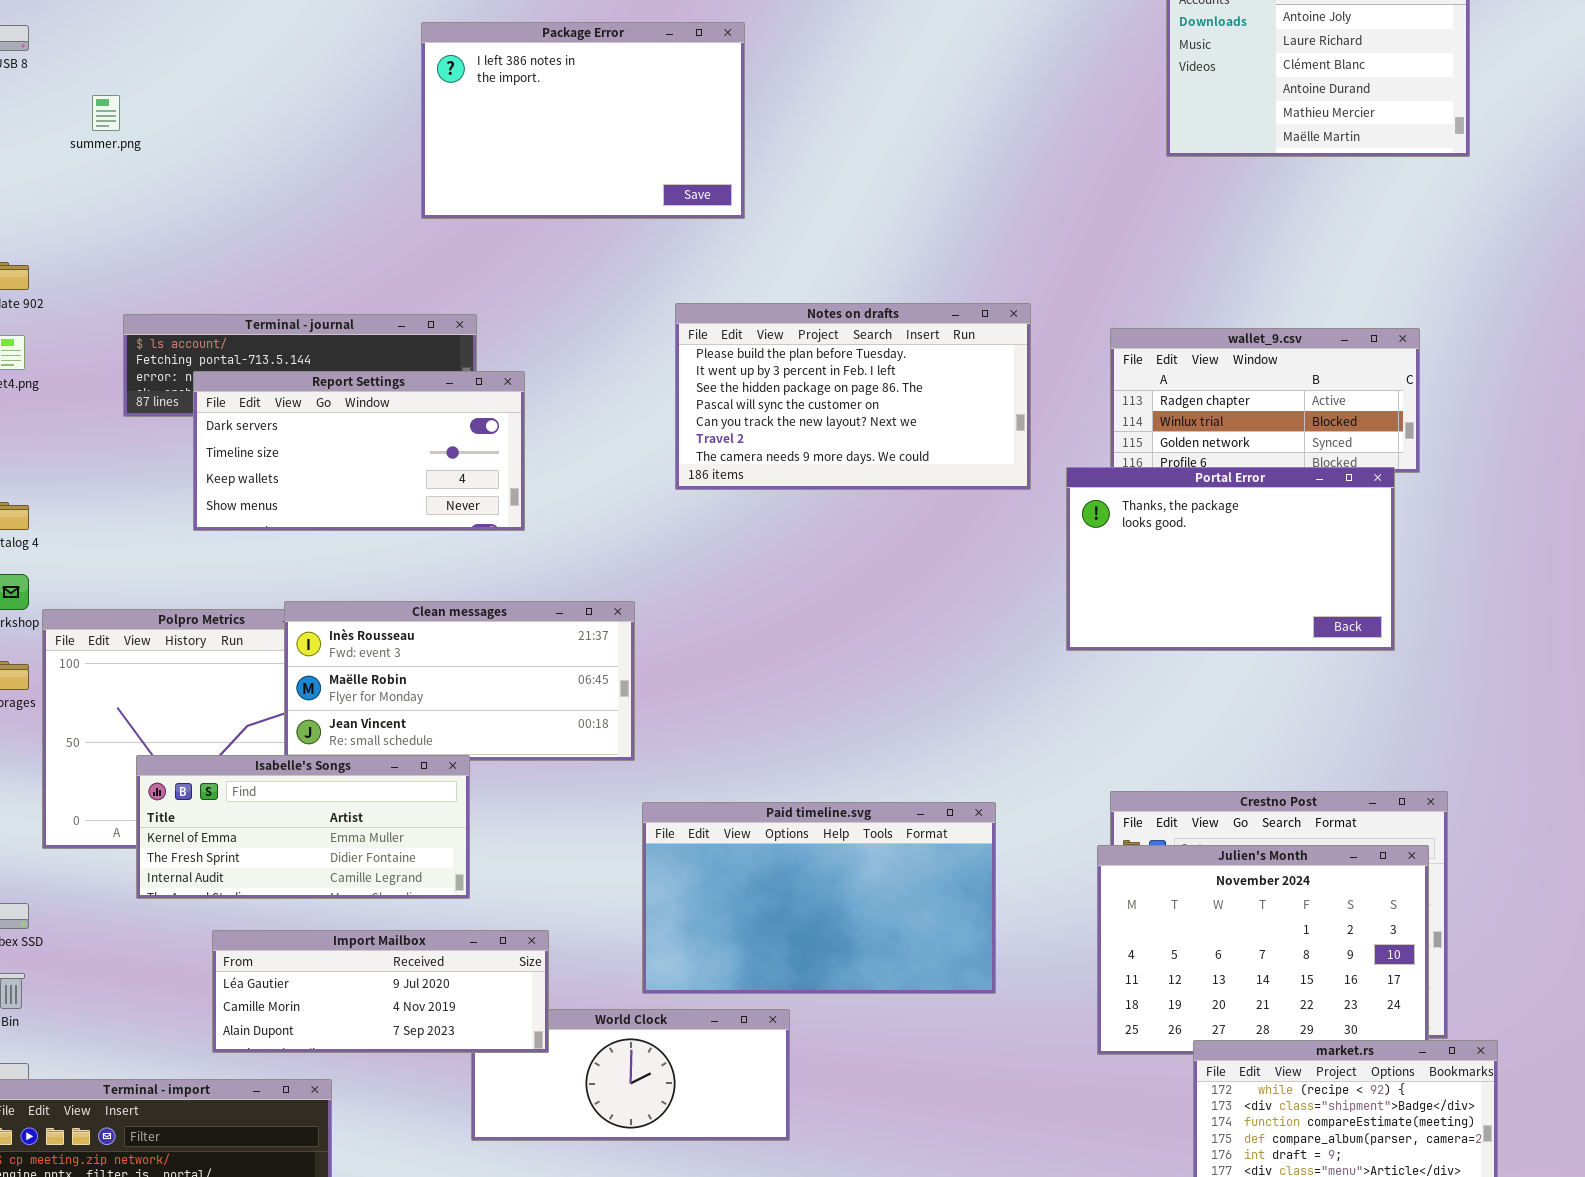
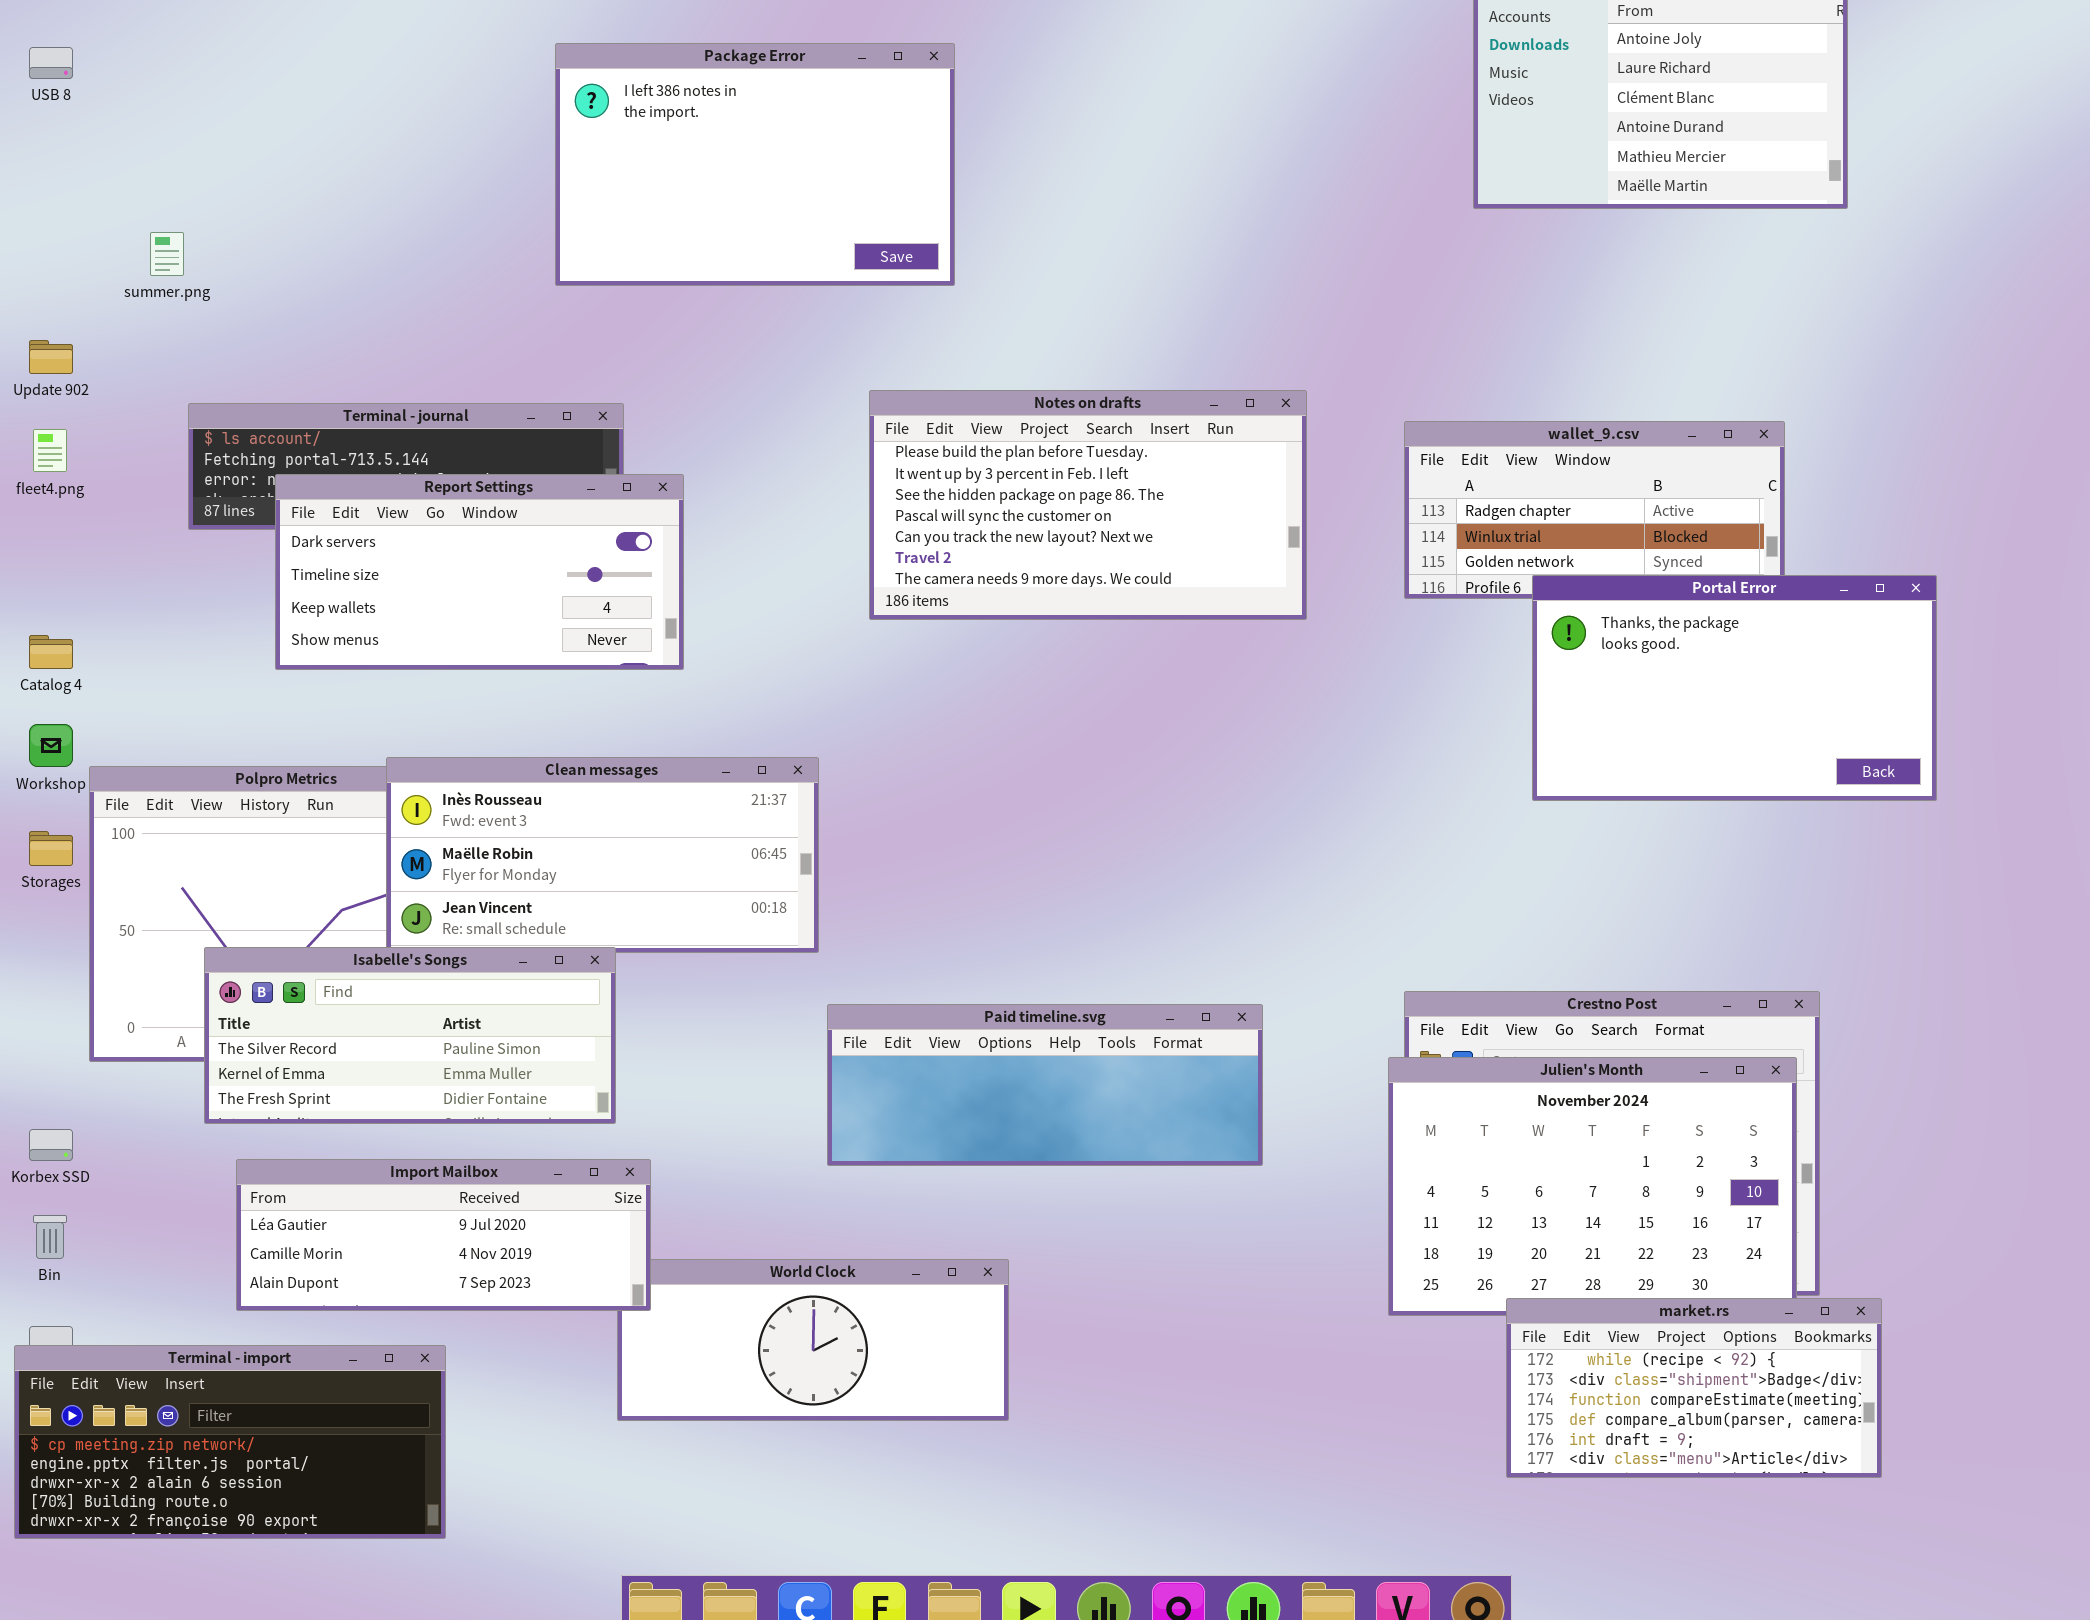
summer.png: [92,95,120,131] -> [150,232,184,276], moved
Portal Error: [1066,467,1395,651] -> [1532,575,1937,801], moved
Isabelle's Songs: [136,755,470,899] -> [204,947,616,1124], scrolled up 1 row
Paid timeline.svg: [642,802,996,994] -> [827,1004,1263,1166], resized
Import Mailbox: [212,930,549,1053] -> [236,1159,651,1311], moved

